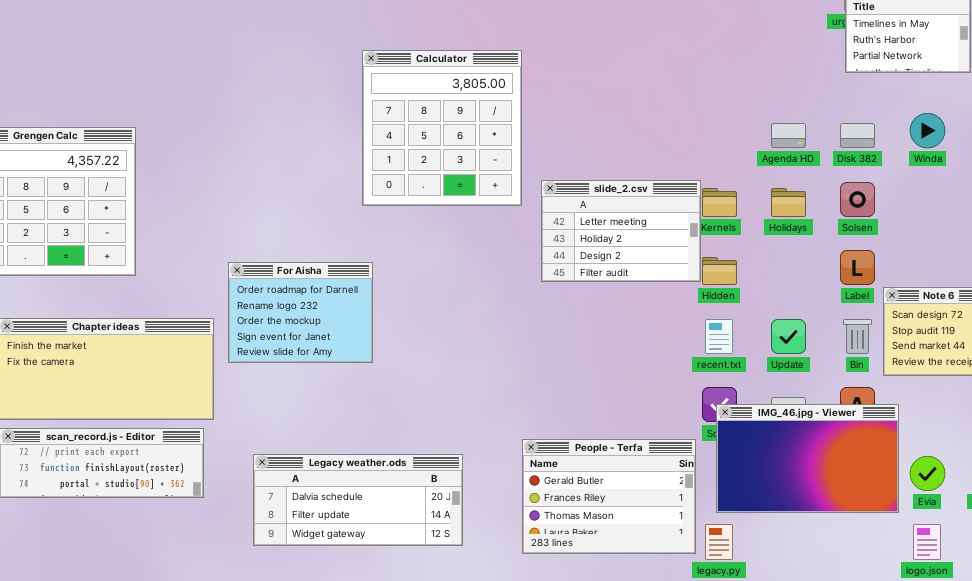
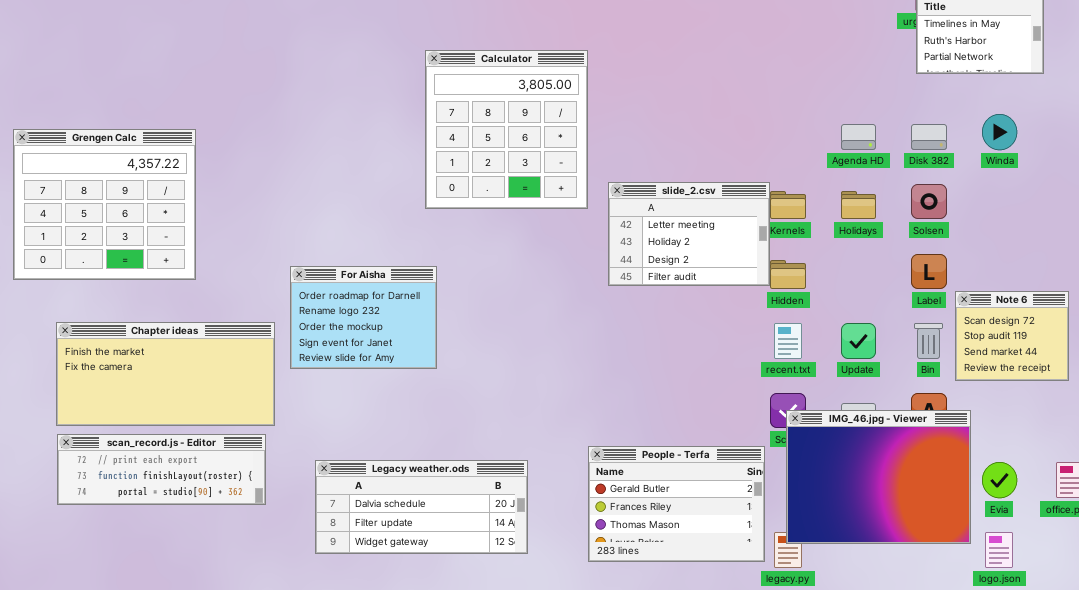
IMG_46.jpg - Viewer: [716,404,899,513] -> [786,410,971,544], resized

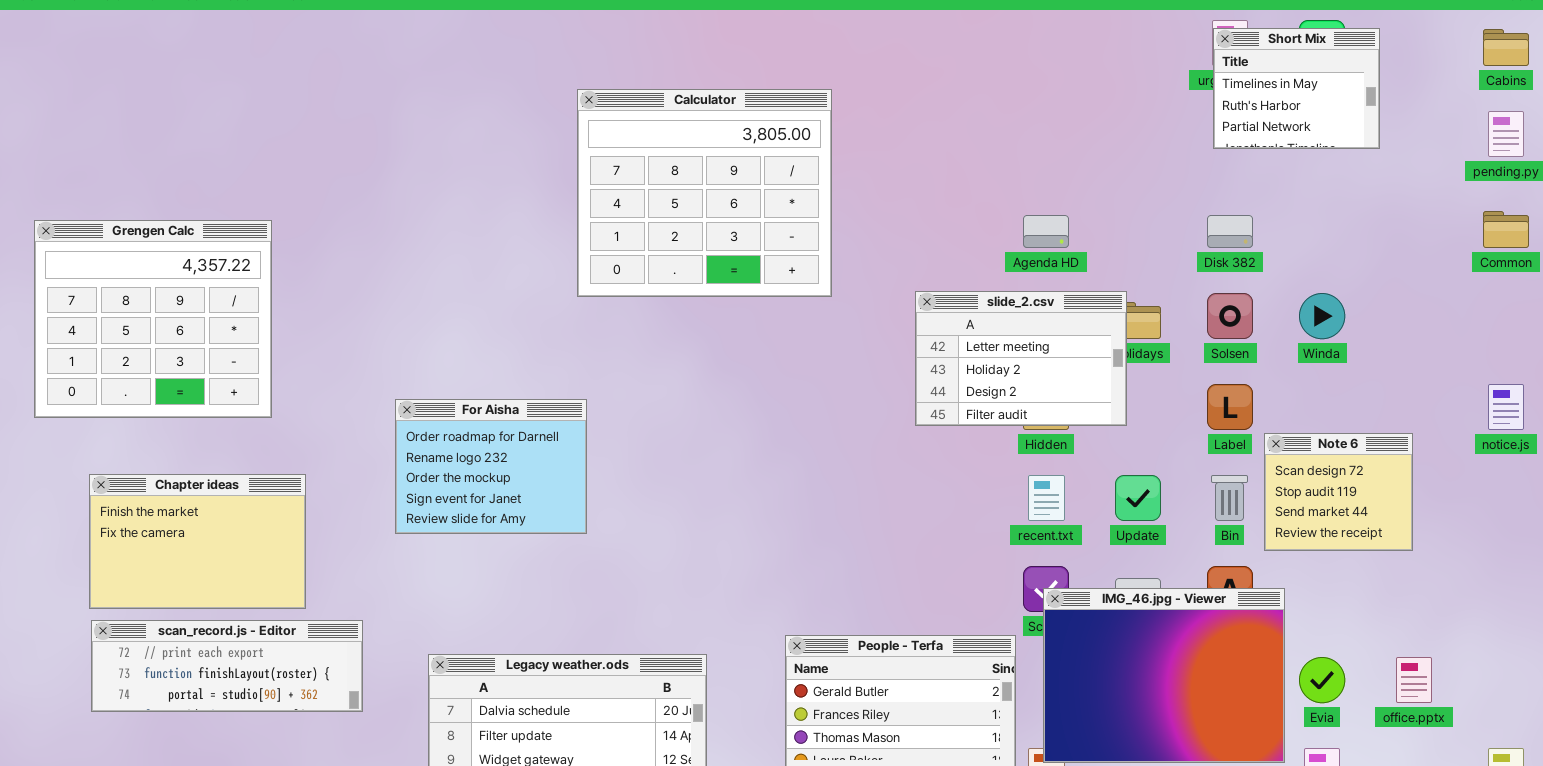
Calculator: [425,50,588,209] -> [577,89,832,297], moved, resized
Winda: [982,114,1017,150] -> [1299,293,1345,339], moved
Agenda HD: [841,124,876,150] -> [1023,215,1069,248], moved
slide_2.csv: [608,182,770,286] -> [915,291,1127,426], moved
Chapter ideas: [56,322,275,426] -> [89,474,306,609], resized

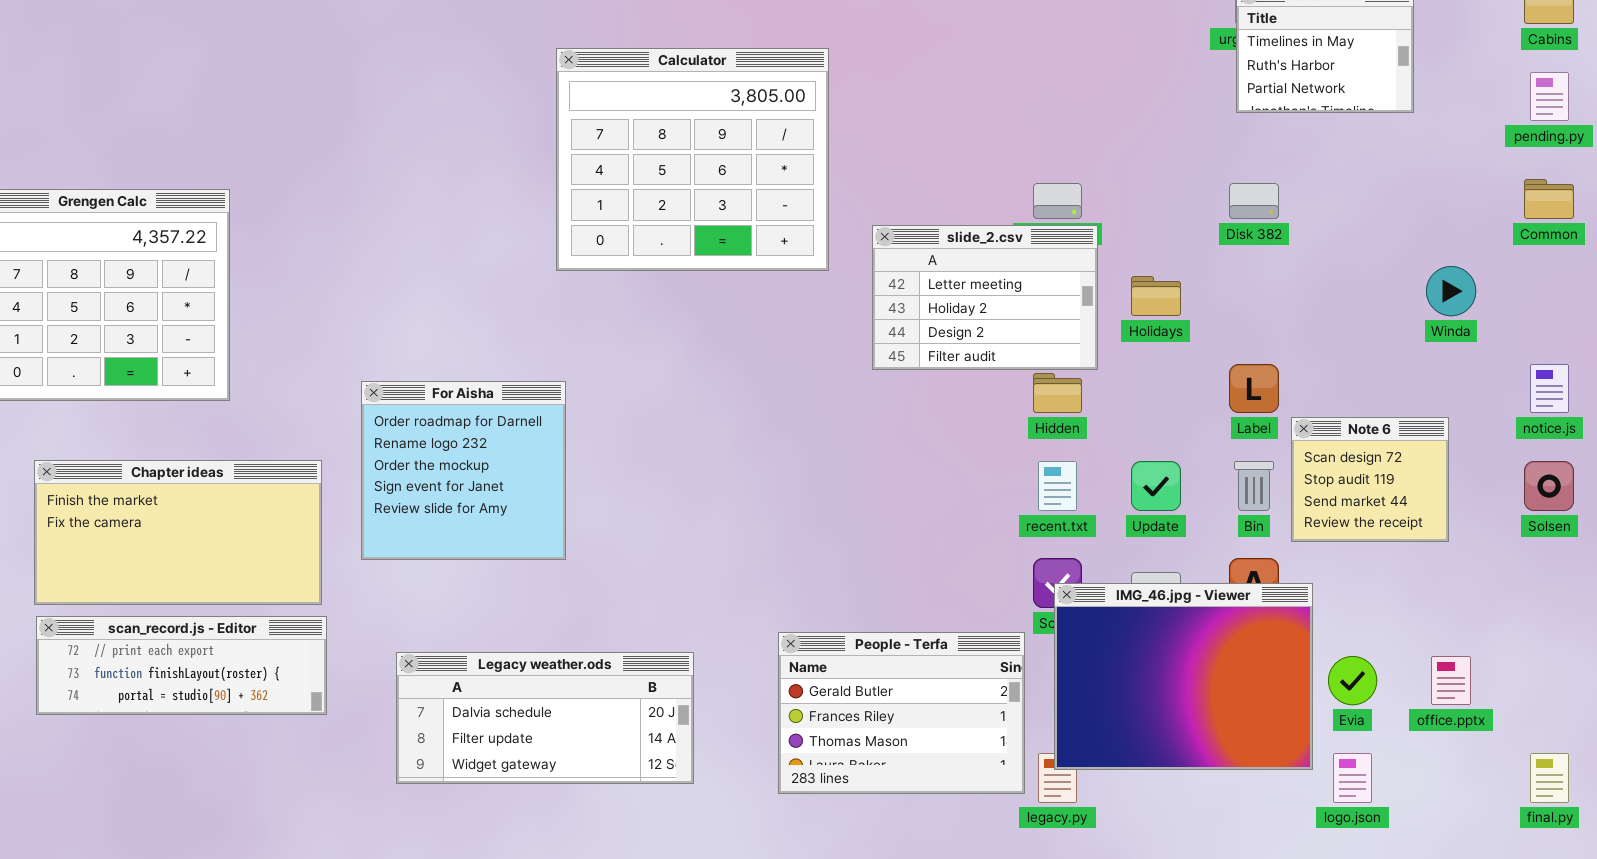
slide_2.csv: [915,291,1127,426] -> [872,225,1098,370], moved
Solsen: [1207,293,1253,339] -> [1524,461,1574,511], moved
Winda: [1299,293,1345,339] -> [1426,266,1476,316], moved
For Aisha: [395,399,587,534] -> [361,381,566,560], resized
Chapter ideas: [89,474,306,609] -> [34,460,322,605], resized

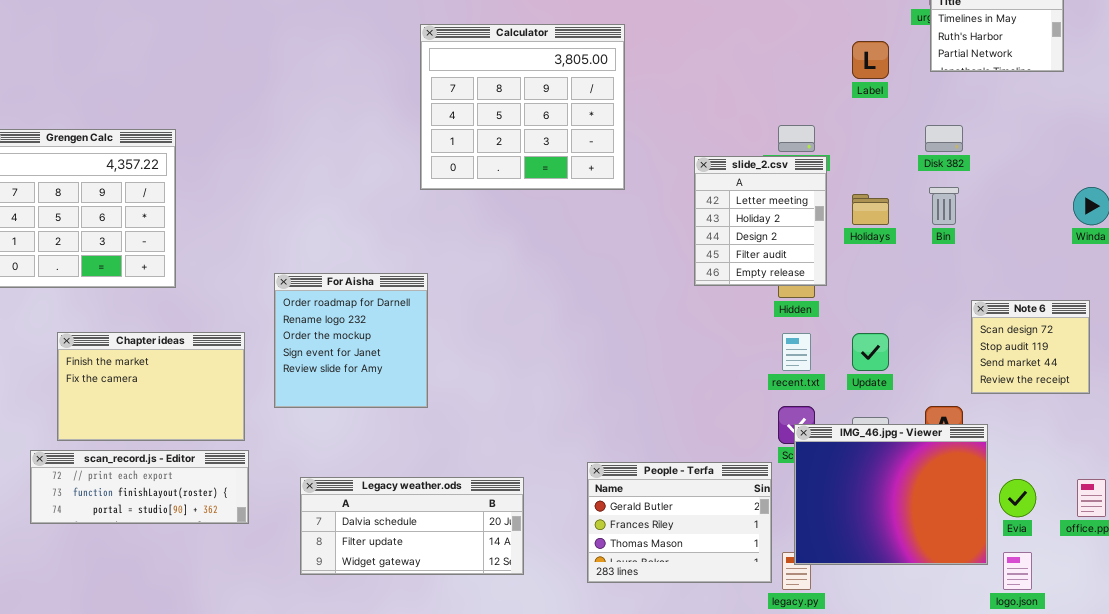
slide_2.csv: [872,225,1098,370] -> [694,156,827,286], resized
Label: [1229,364,1279,413] -> [852,41,889,79], moved
Chapter ideas: [34,460,322,605] -> [57,332,245,441], resized
Bin: [1234,461,1274,511] -> [929,187,959,225], moved

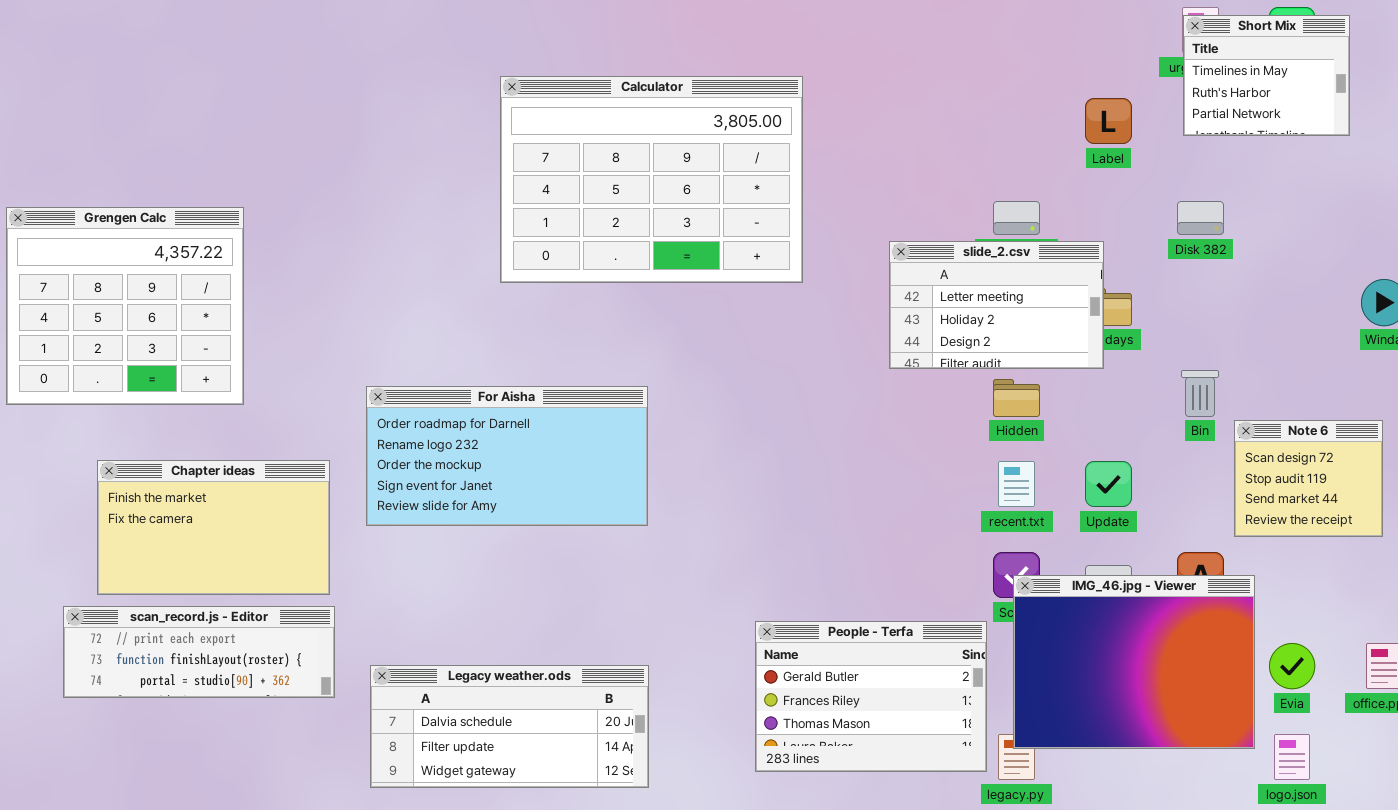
Calculator: [420,24,625,190] -> [500,76,803,283], resized
slide_2.csv: [694,156,827,286] -> [889,241,1104,369], resized
Bin: [929,187,959,225] -> [1181,370,1219,417], moved
For Aisha: [274,273,428,408] -> [366,386,648,526], resized
Legacy weather.ods: [300,477,524,575] -> [370,665,649,788], moved

